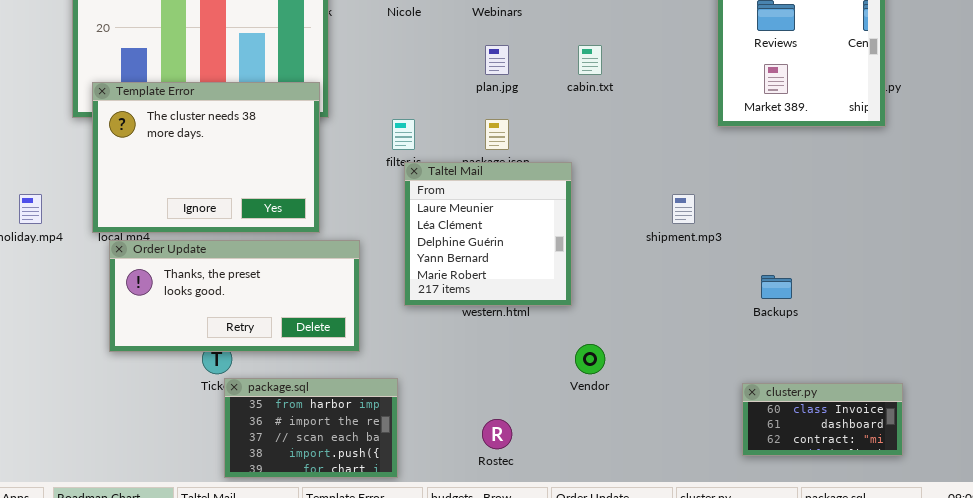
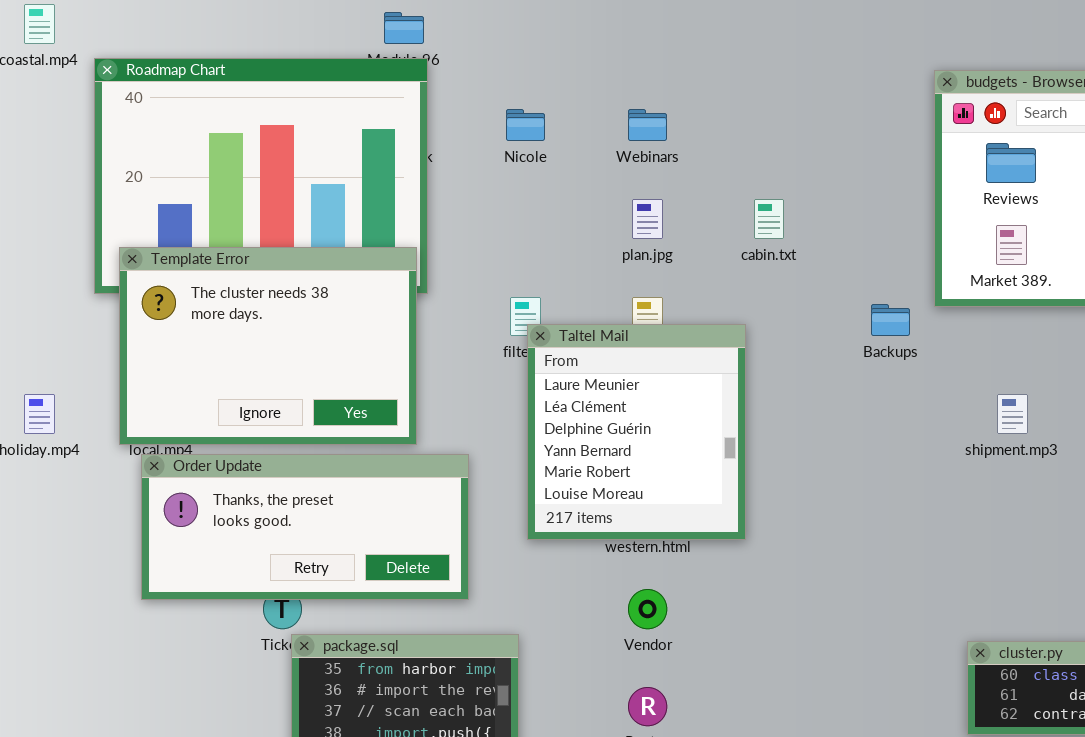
Taltel Mail: [404,162,572,306] -> [527,324,746,540], resized
shipment.mp3: [672,194,695,224] -> [997,394,1028,434], moved
Backups: [761,275,792,299] -> [871,304,910,336], moved
Vendor: [575,344,605,374] -> [628,589,667,629], moved

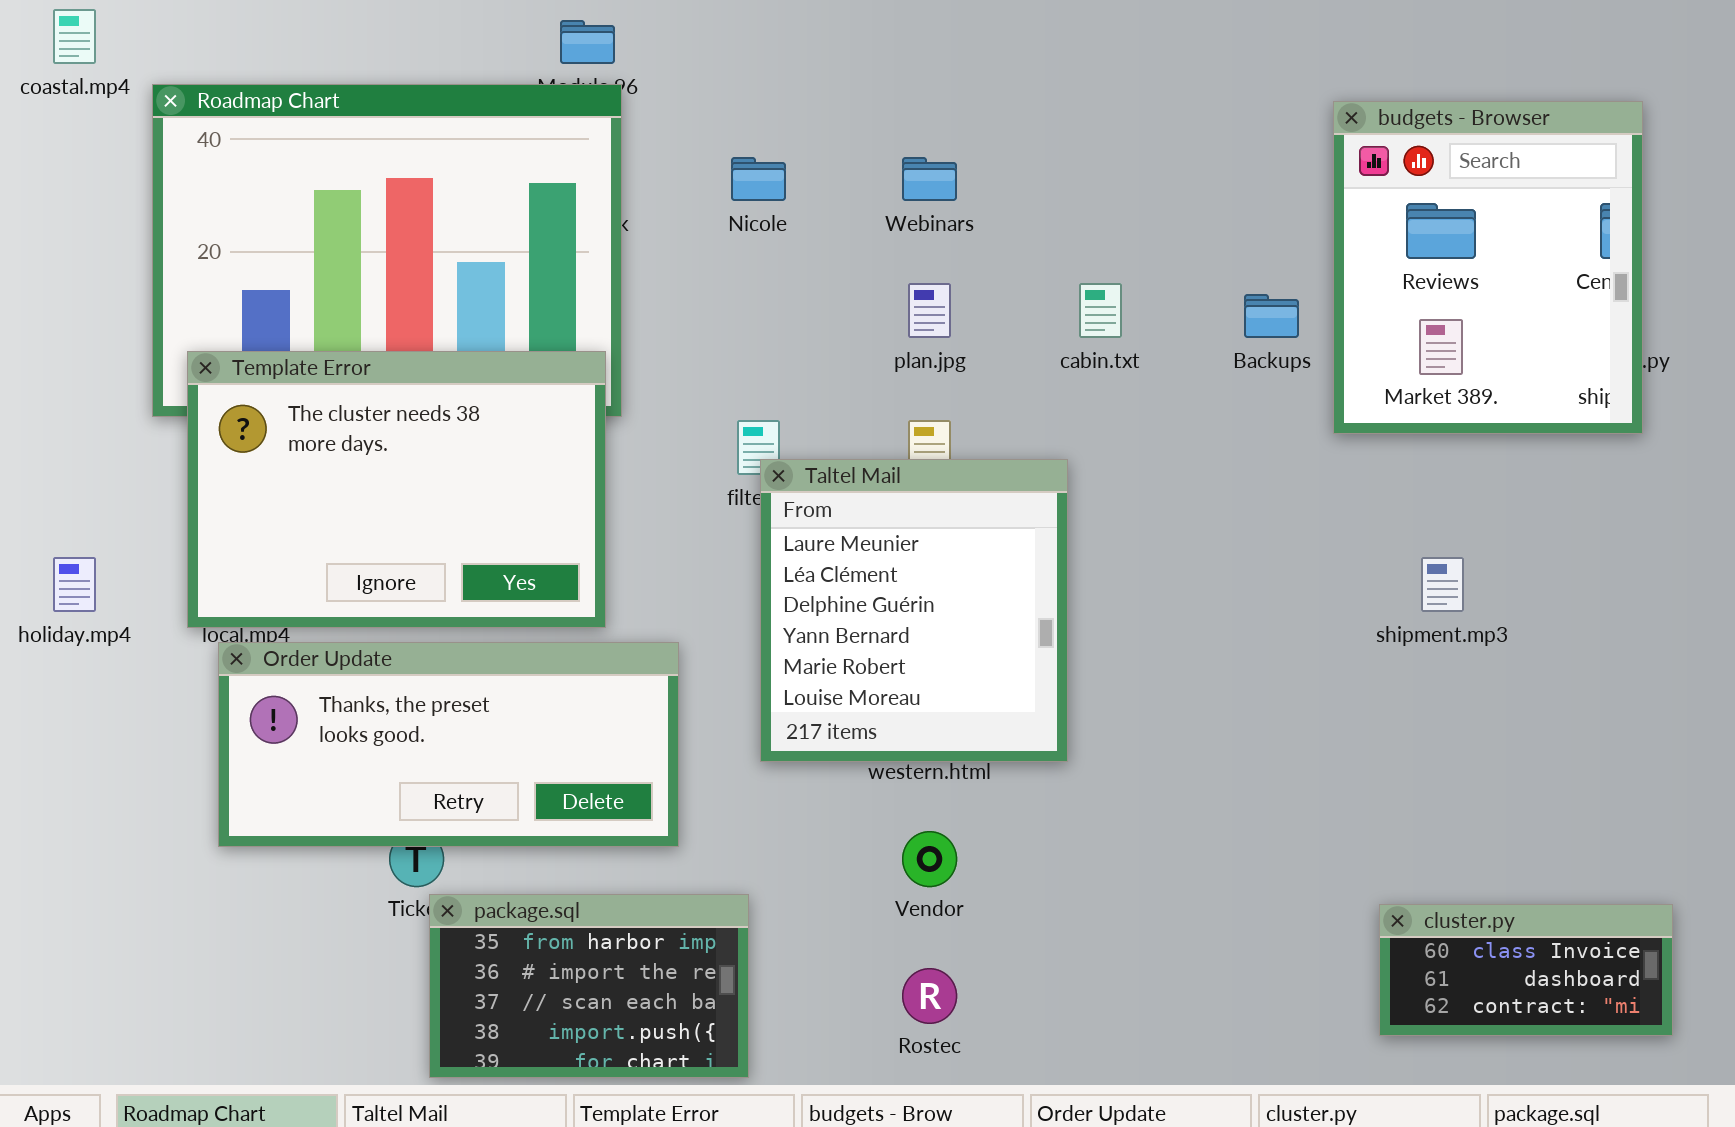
Backups: [871,304,910,336] -> [1244,294,1299,338], moved

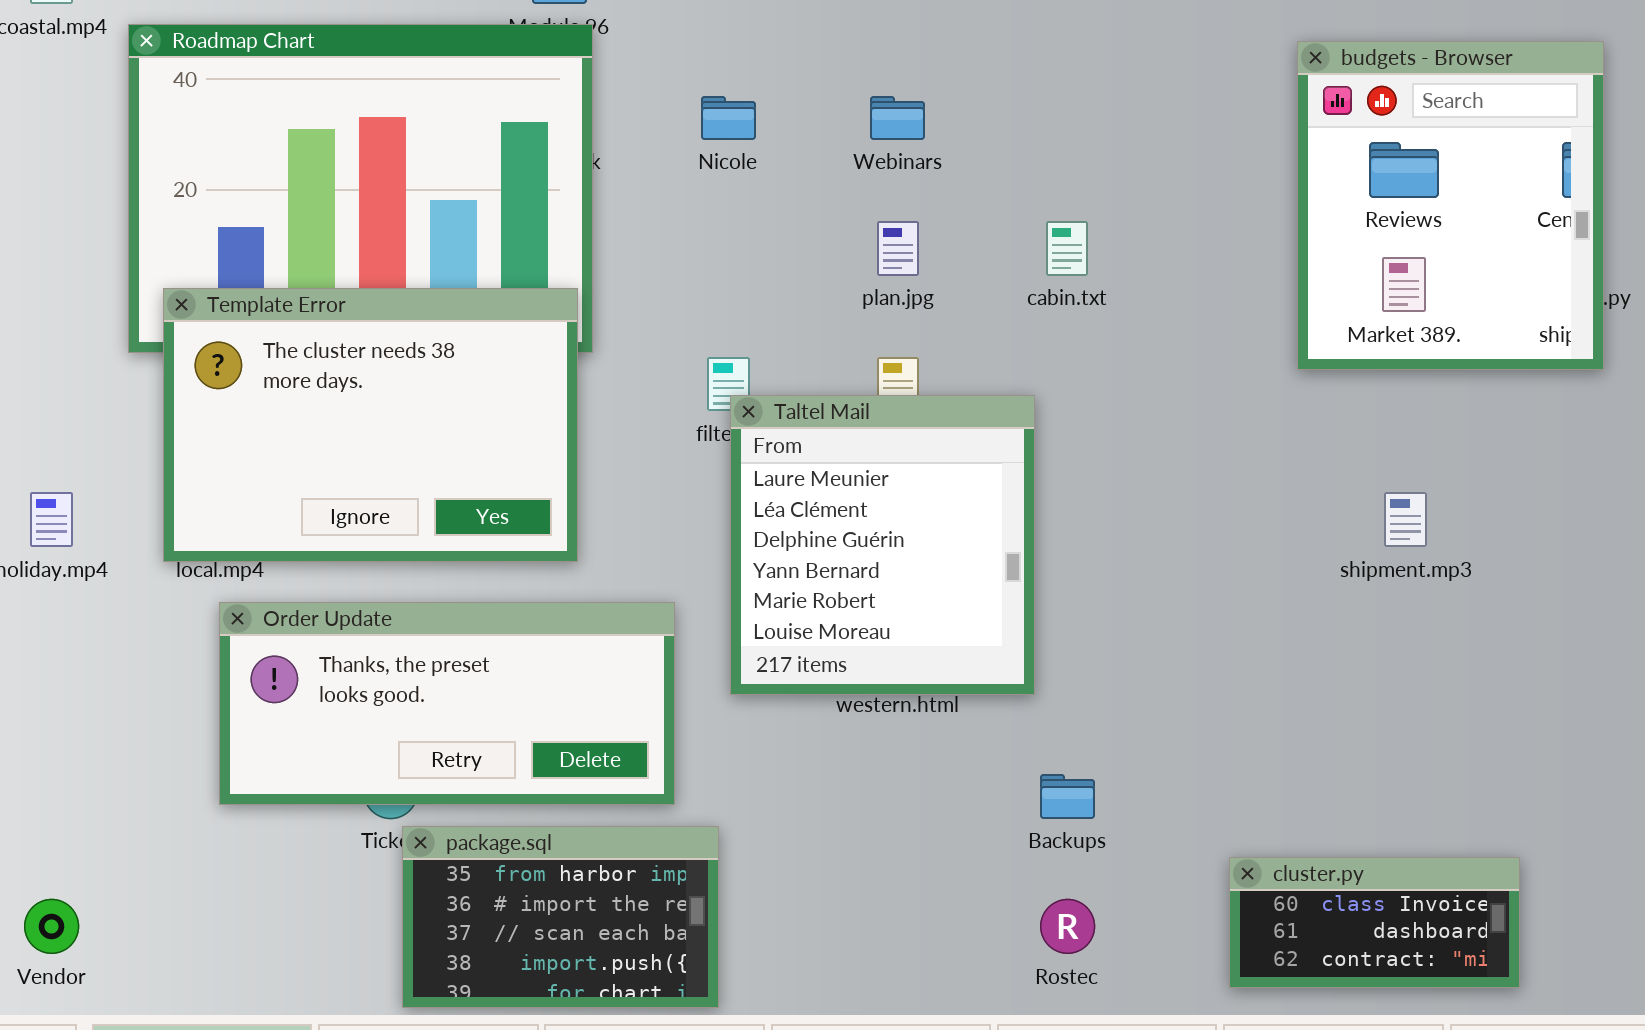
Backups: [1244,294,1299,338] -> [1040,774,1095,819], moved
Order Update: [218,642,679,847] -> [219,602,675,805], moved
Vendor: [902,831,957,887] -> [24,899,79,954], moved
cluster.py: [1379,904,1673,1036] -> [1229,857,1520,988], moved
Rostec: [902,968,957,1024] -> [1040,899,1095,954], moved

